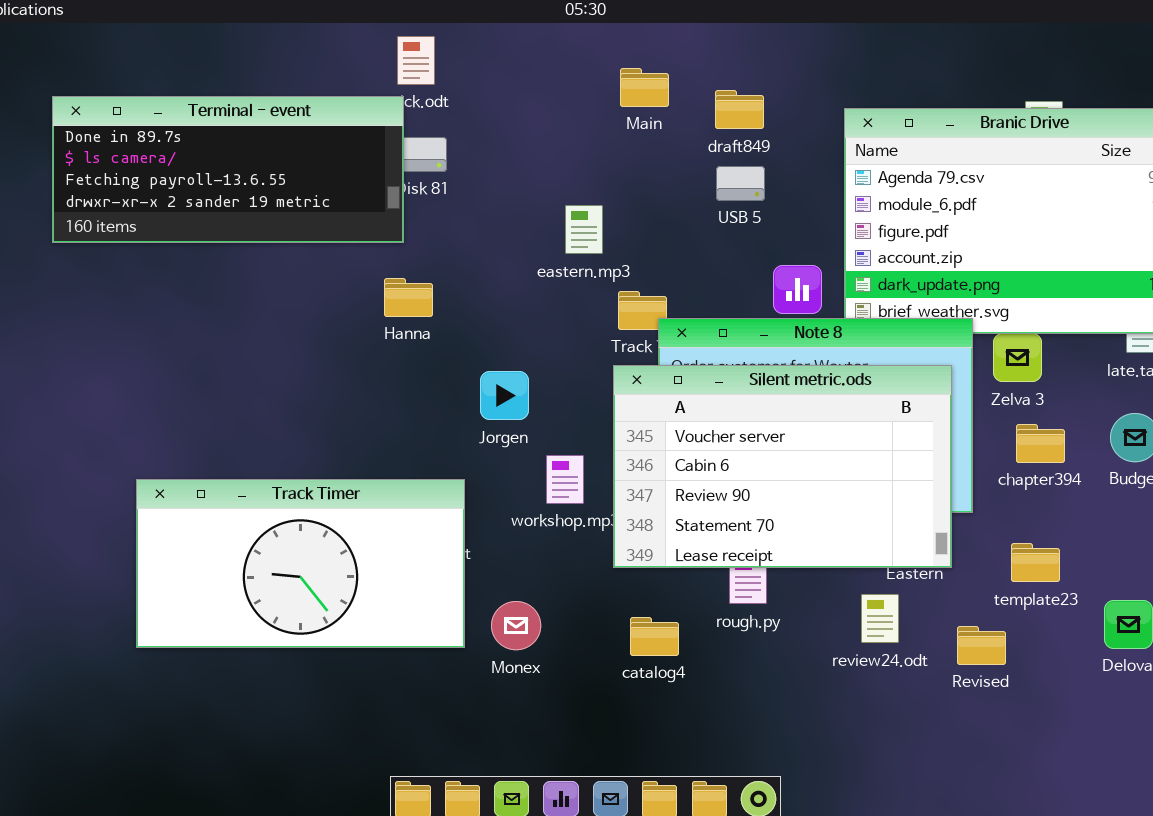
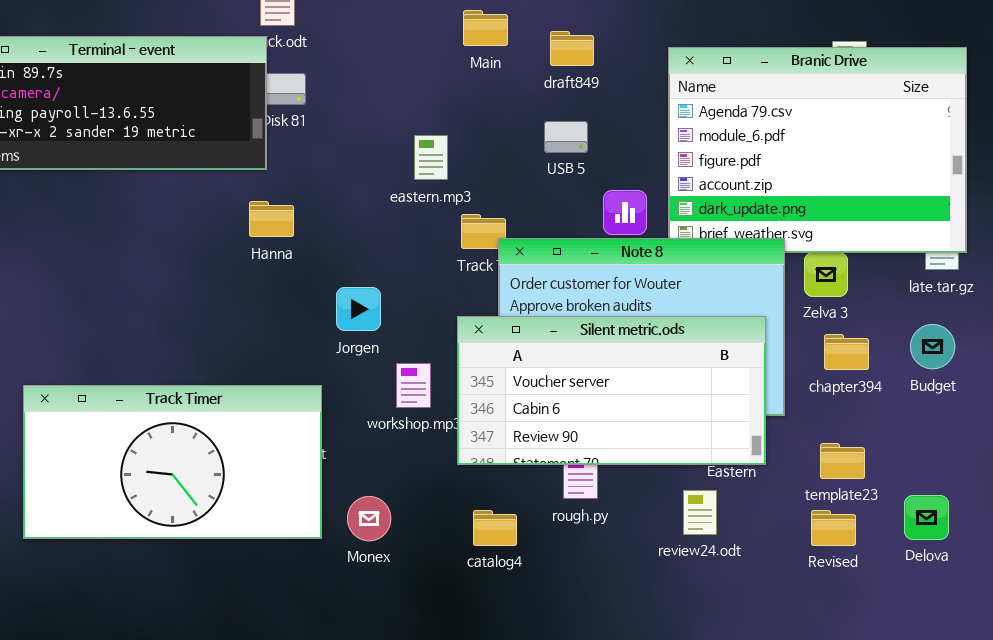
USB 5: [716,166,765,201] -> [544,121,588,153], moved
Silent metric.ods: [613,365,952,568] -> [457,316,766,465], resized
Revised: [957,626,1006,665] -> [811,510,856,546], moved

